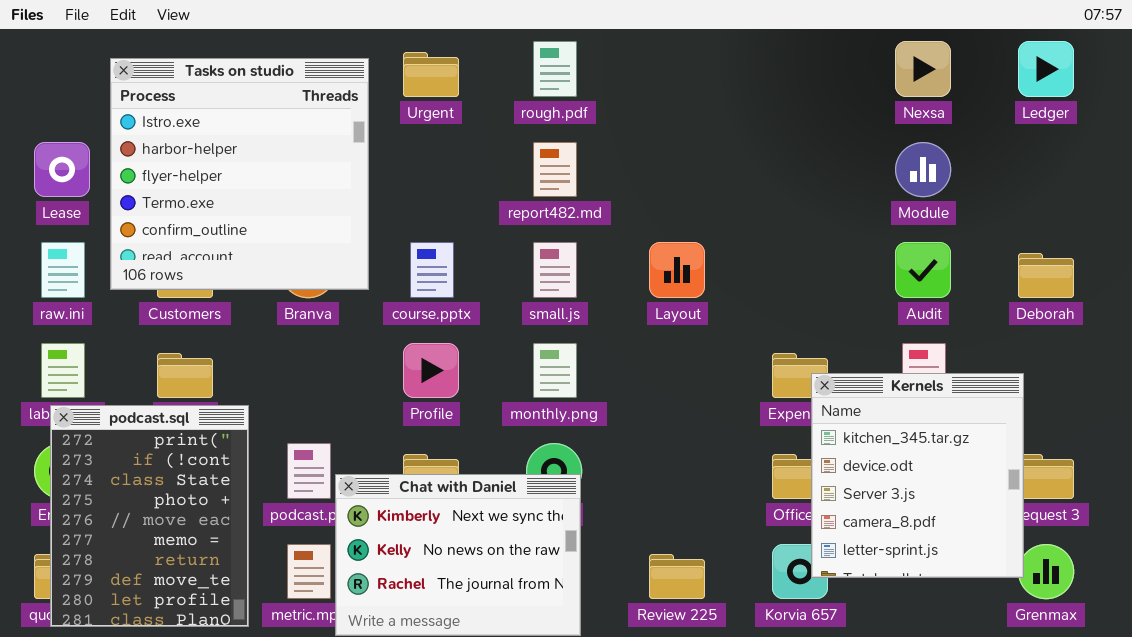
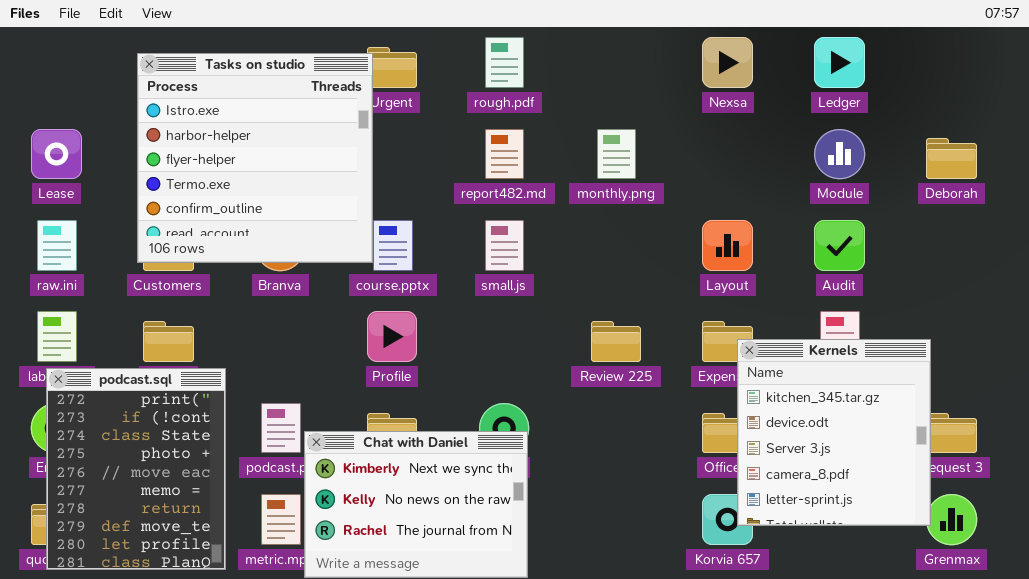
Nexsa: [895,41,951,97] -> [702,37,753,88], moved
Ledger: [1018,41,1074,97] -> [814,37,865,88], moved
Tasks on studio: [110,58,369,290] -> [137,53,373,263], moved
Layout: [649,242,705,298] -> [702,220,753,271], moved
Deborah: [1018,253,1074,298] -> [926,138,977,179], moved
monthly.png: [533,343,577,398] -> [597,129,636,179], moved
Review 225: [649,554,705,599] -> [591,321,641,362], moved

